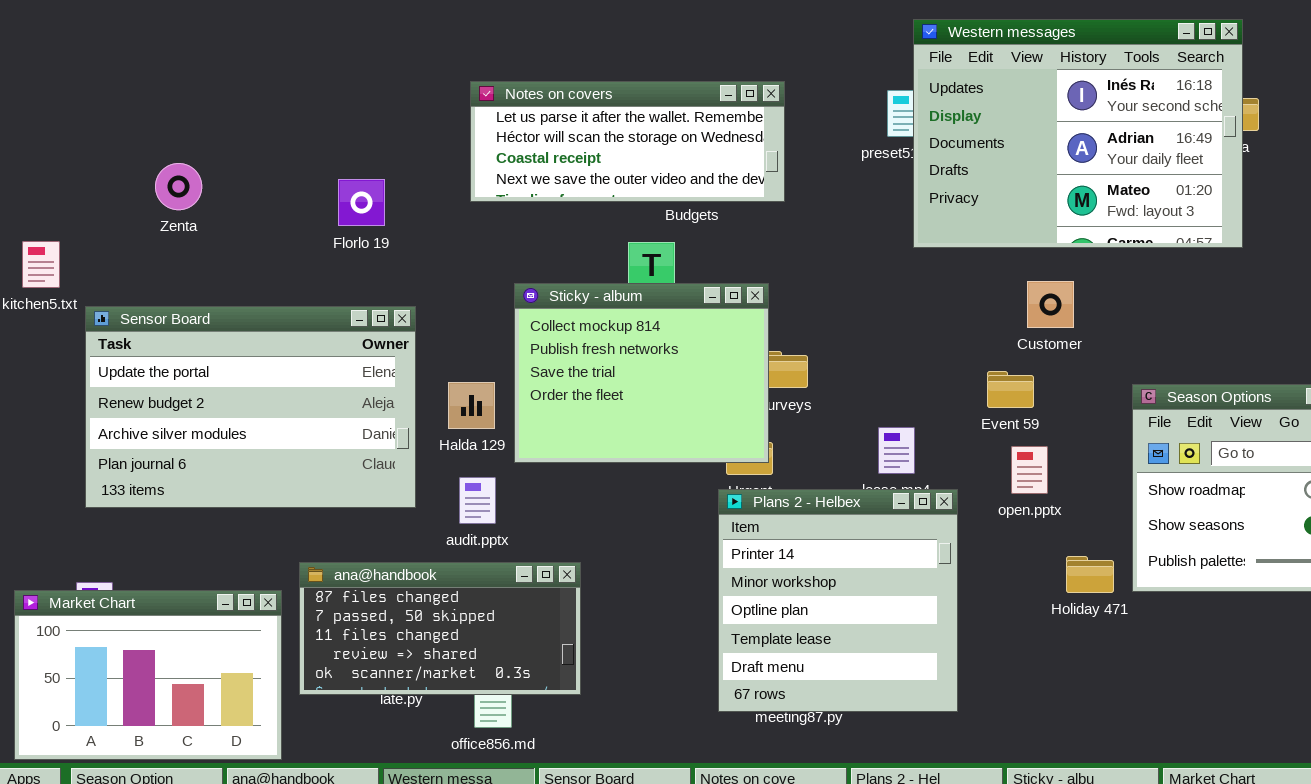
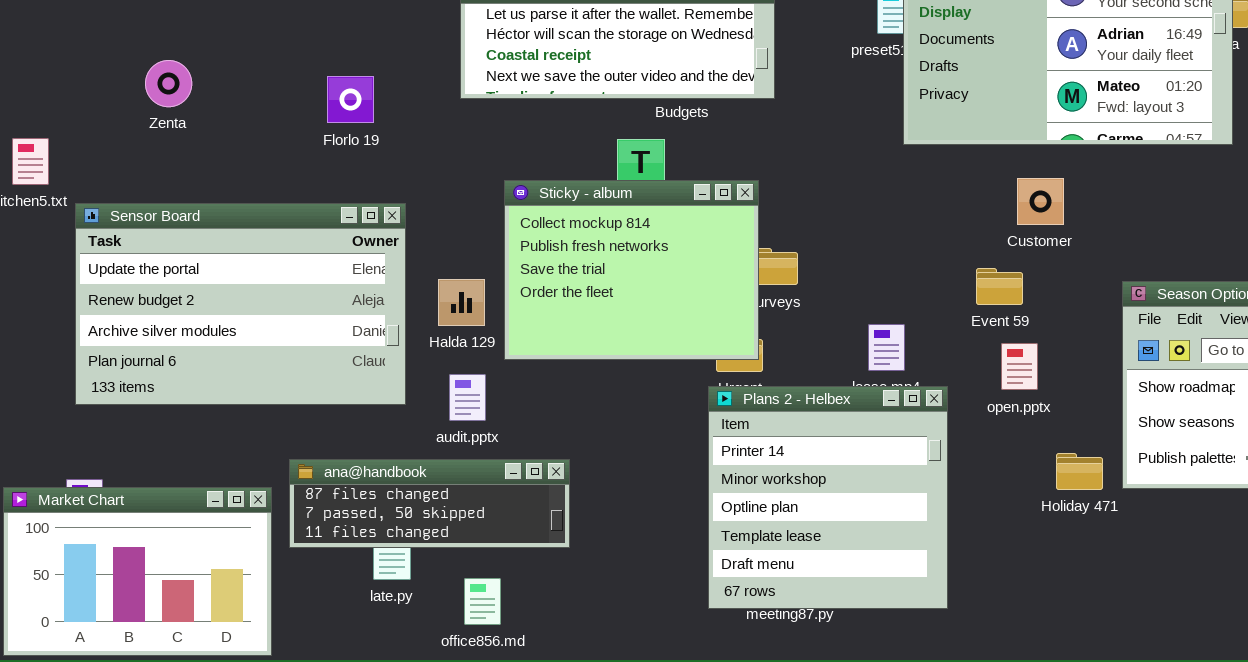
ana@handbook: [299,562,581,695] -> [289,459,570,548], resized

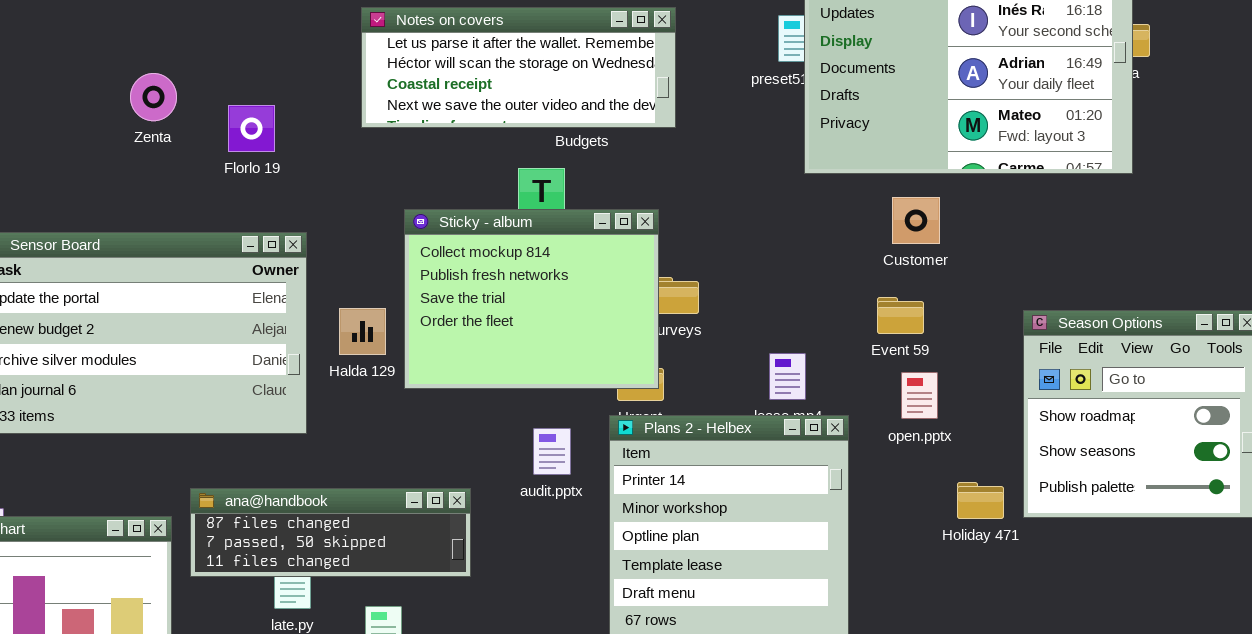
Zenta: [145,60,192,107] -> [130,73,177,121], moved
Customer: [1017,178,1064,225] -> [892,197,940,244], moved
audit.pptx: [449,374,486,421] -> [533,428,571,475], moved

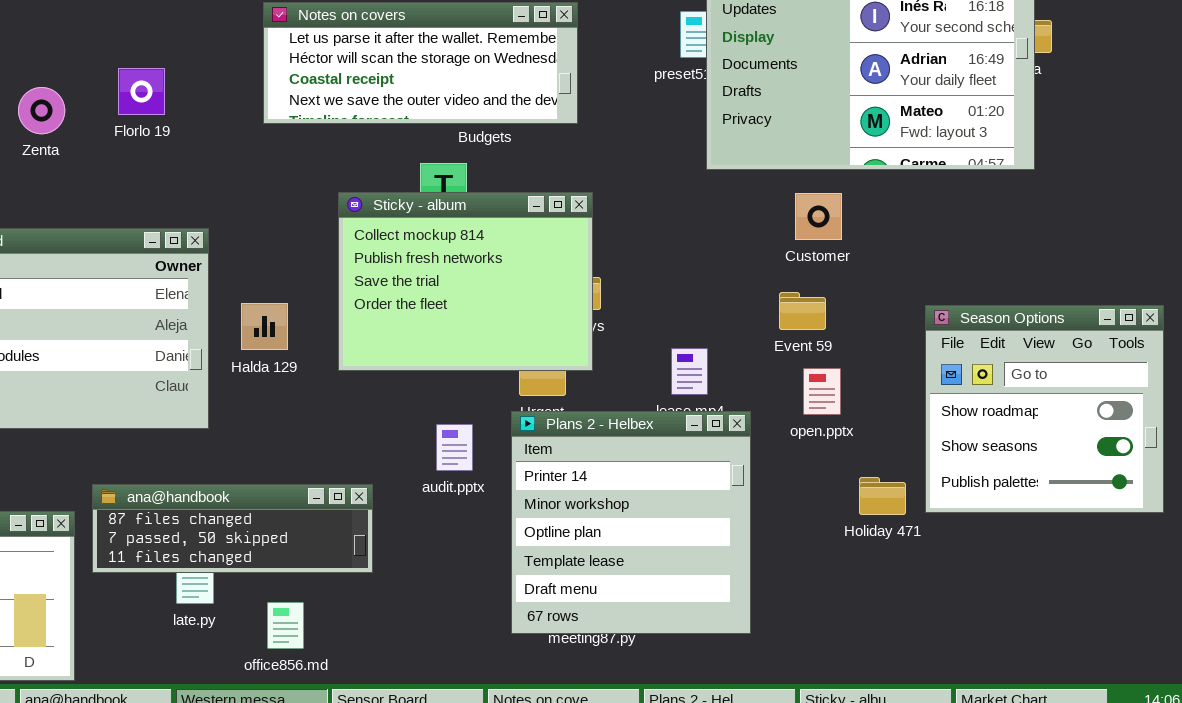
Zenta: [130,73,177,121] -> [18,87,65,134], moved
Florlo 19: [228,105,275,152] -> [118,68,165,115], moved
Sticky - album: [404,209,659,389] -> [338,192,593,371], moved

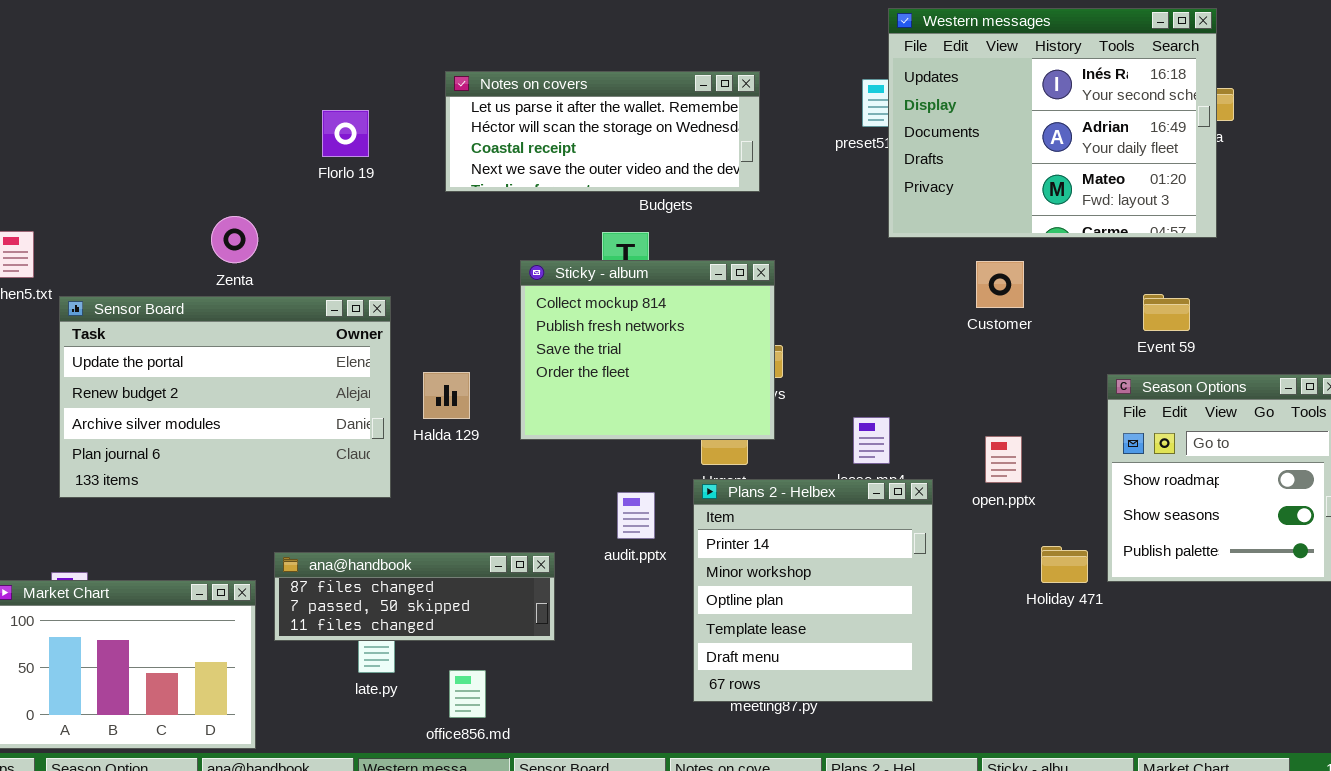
Florlo 19: [118,68,165,115] -> [322,110,369,157], moved
Zenta: [18,87,65,134] -> [211,216,258,263], moved
Event 59: [779,292,826,330] -> [1143,294,1190,331], moved

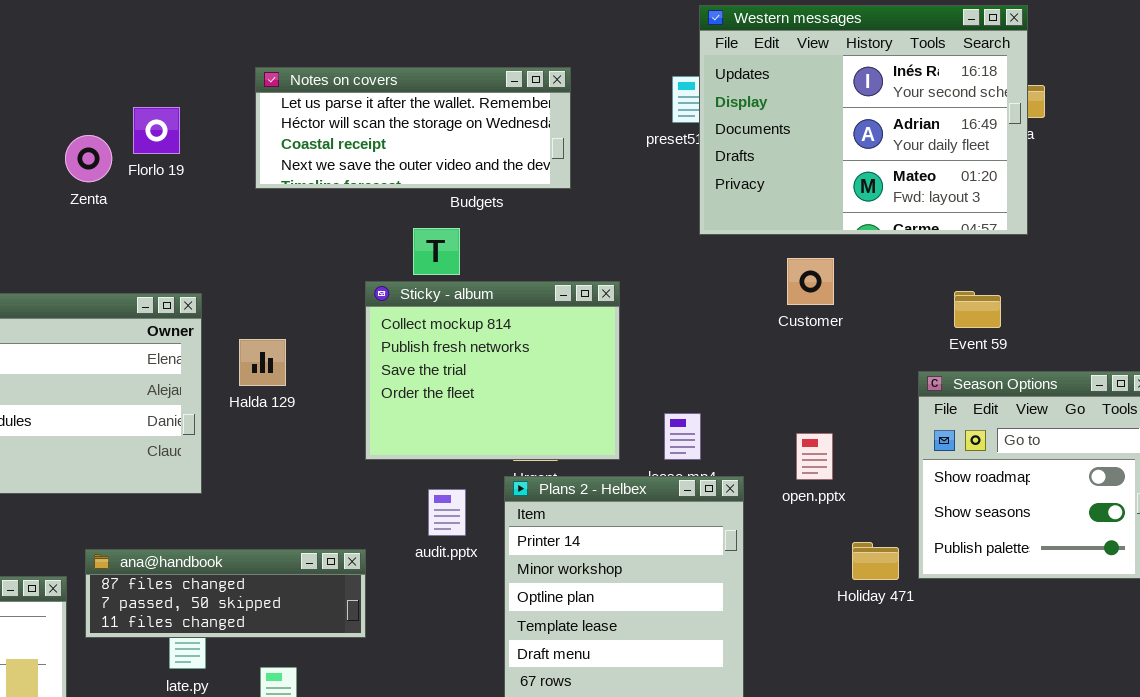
Zenta: [211,216,258,263] -> [65,135,112,182], moved
Sticky - album: [520,260,775,440] -> [365,281,620,460], moved
Halda 129: [423,372,470,419] -> [239,339,286,386], moved

